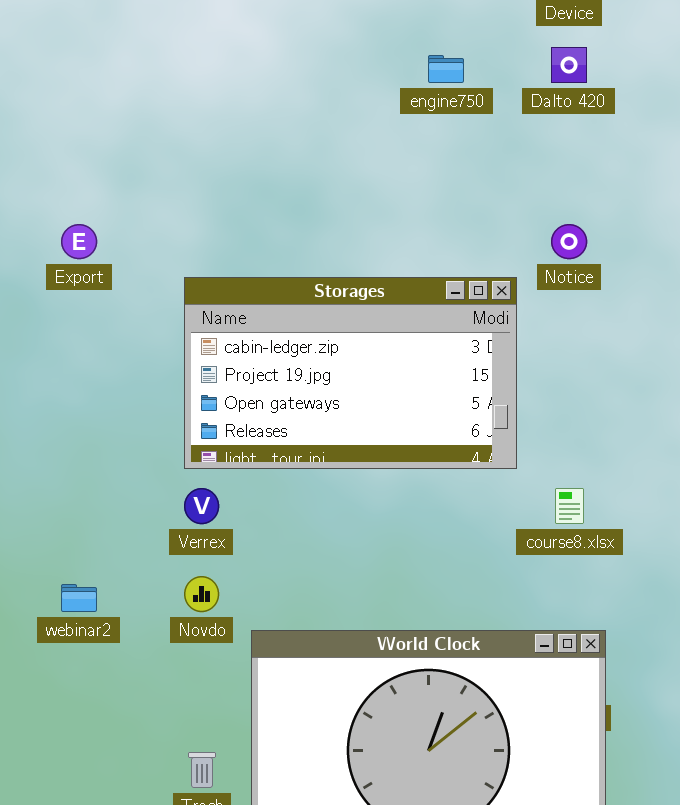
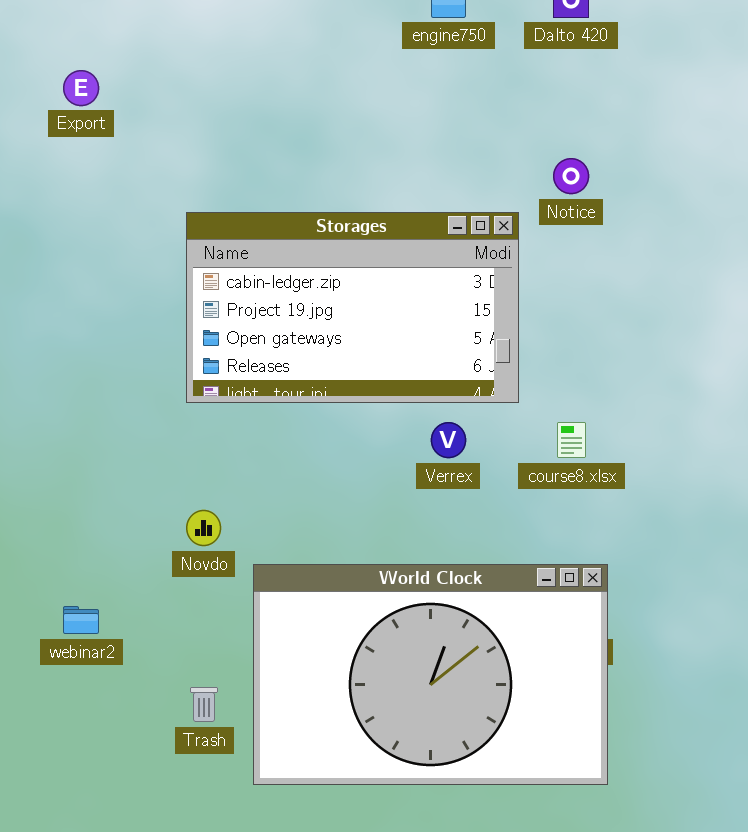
Export: [61,224,97,259] -> [63,70,99,106], moved
Verrex: [184,488,219,524] -> [431,422,466,458], moved
webinar2: [61,584,97,612] -> [63,606,99,634], moved

